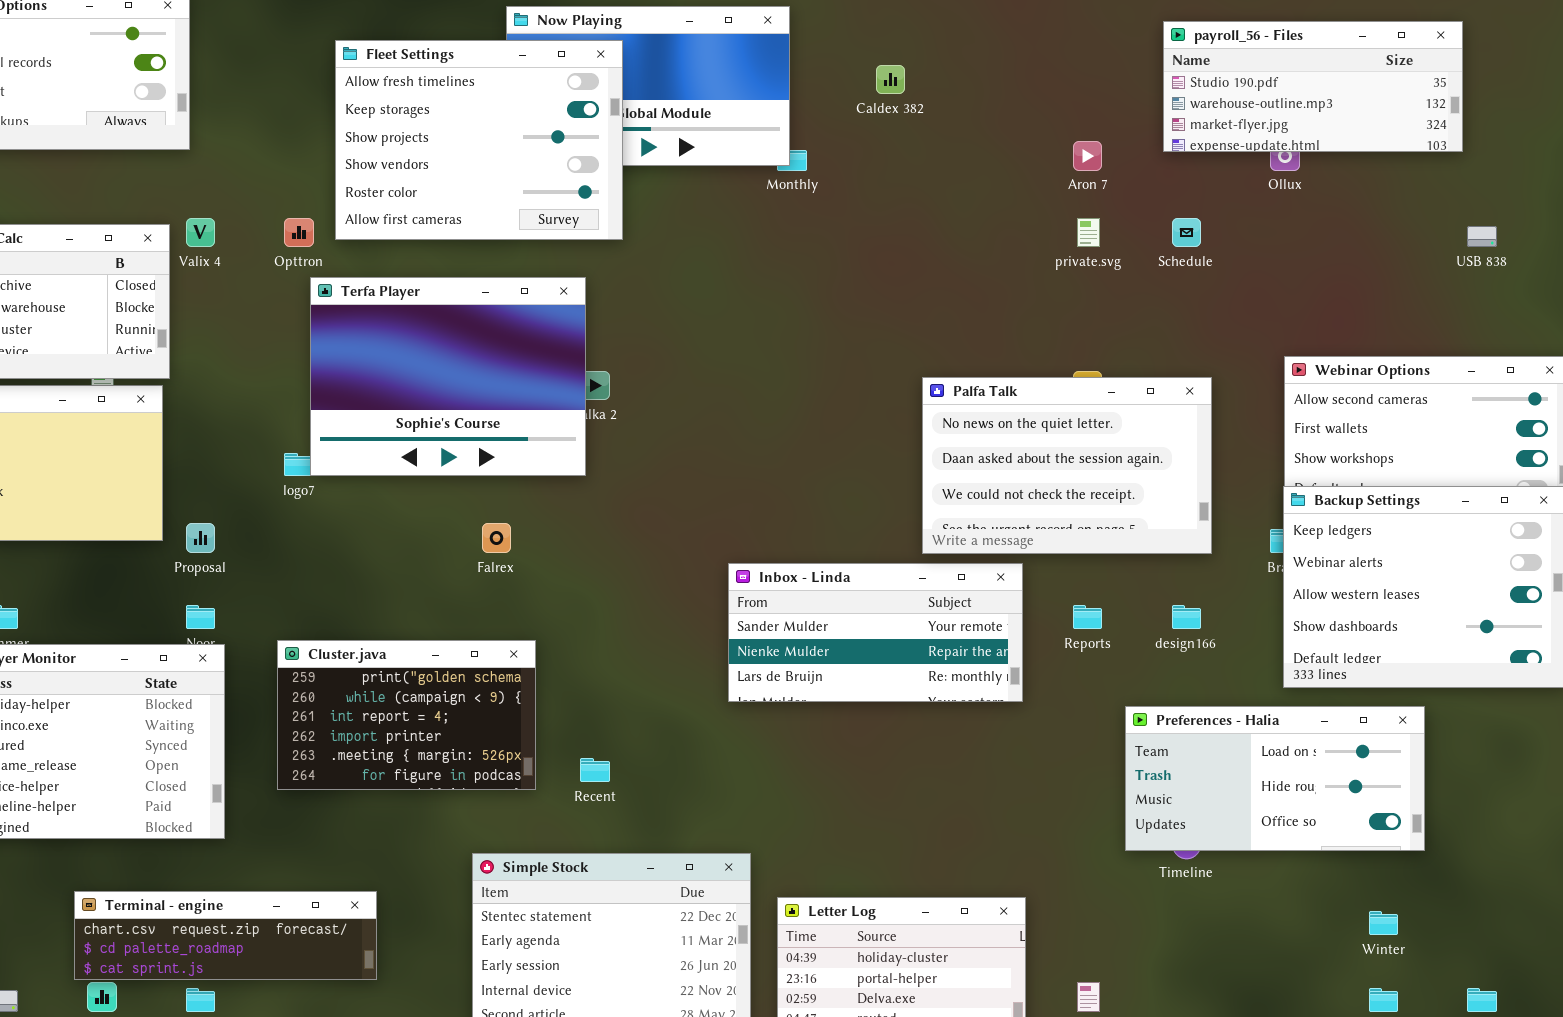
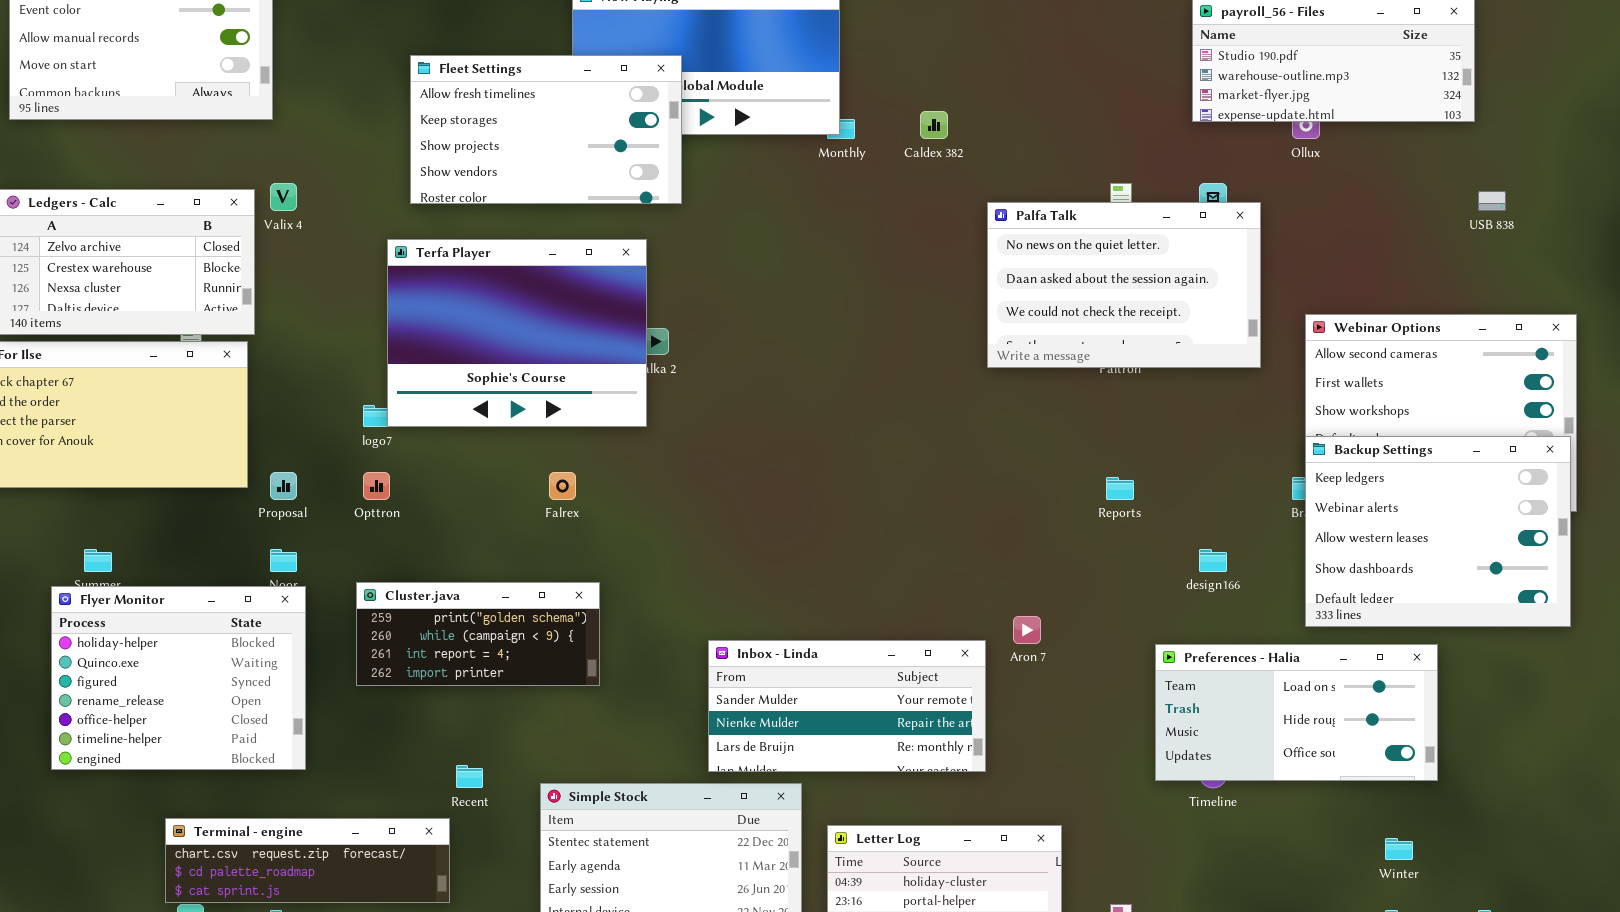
Fleet Settings: [335,40,623,240] -> [410,55,682,204], resized
Caldex 382: [876,65,905,94] -> [920,111,948,139], moved
Aron 7: [1073,141,1102,171] -> [1013,616,1041,644], moved
Opttron: [284,218,314,247] -> [363,472,390,500], moved
Palfa Talk: [922,377,1212,554] -> [987,202,1261,368], moved
Inbox - Linda: [728,563,1023,702] -> [708,640,986,772], moved
Reports: [1073,605,1102,629] -> [1106,477,1134,500], moved
Cluster.java: [277,640,536,790] -> [356,582,600,686], resized
Recent: [580,758,610,782] -> [456,765,483,788], moved

